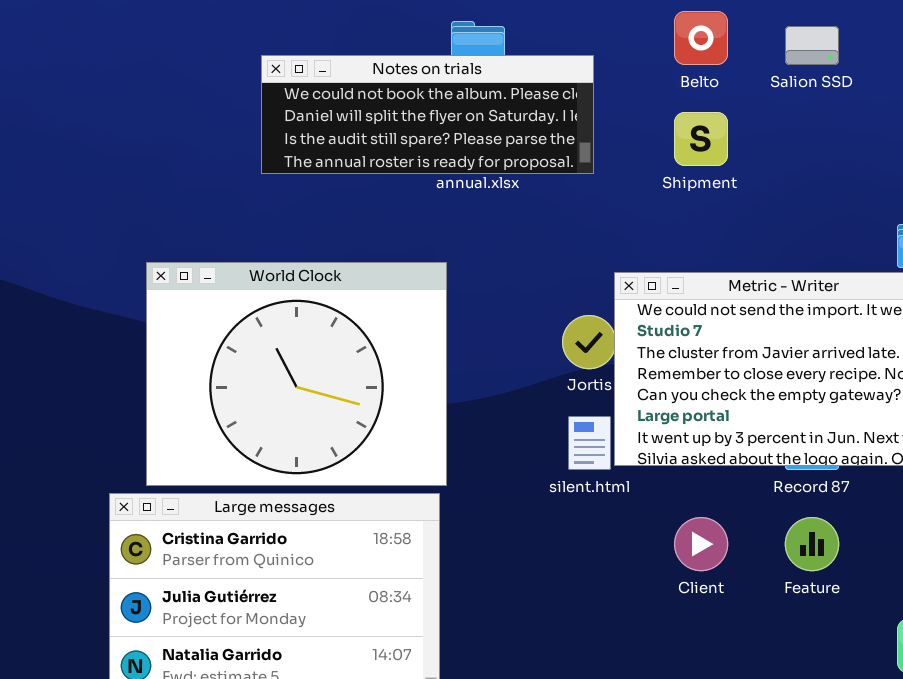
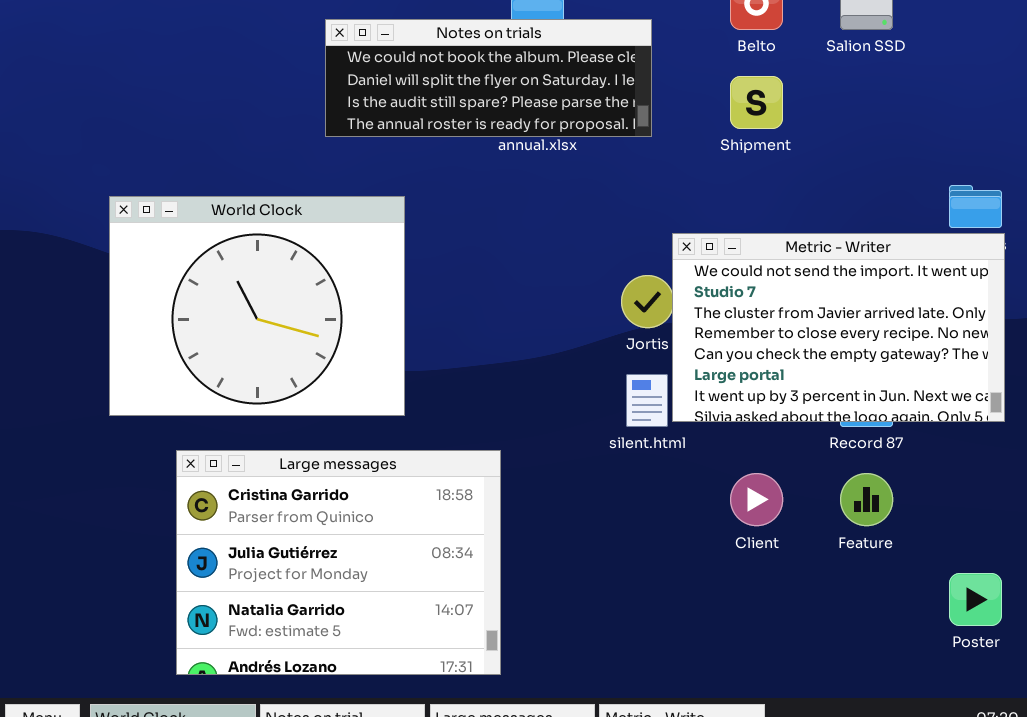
World Clock: [146,262,447,486] -> [109,196,405,416], moved

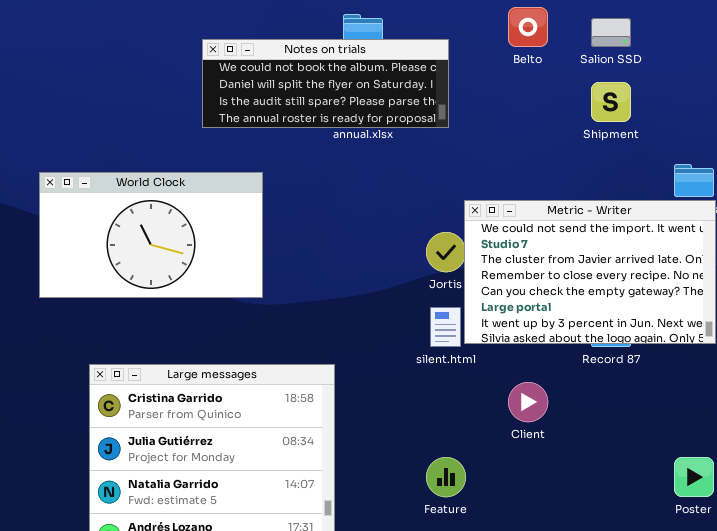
Shipment: [730,76,783,129] -> [591,82,631,122], moved
World Clock: [109,196,405,416] -> [39,172,263,298], resized
Feature: [840,473,893,526] -> [426,457,466,497], moved

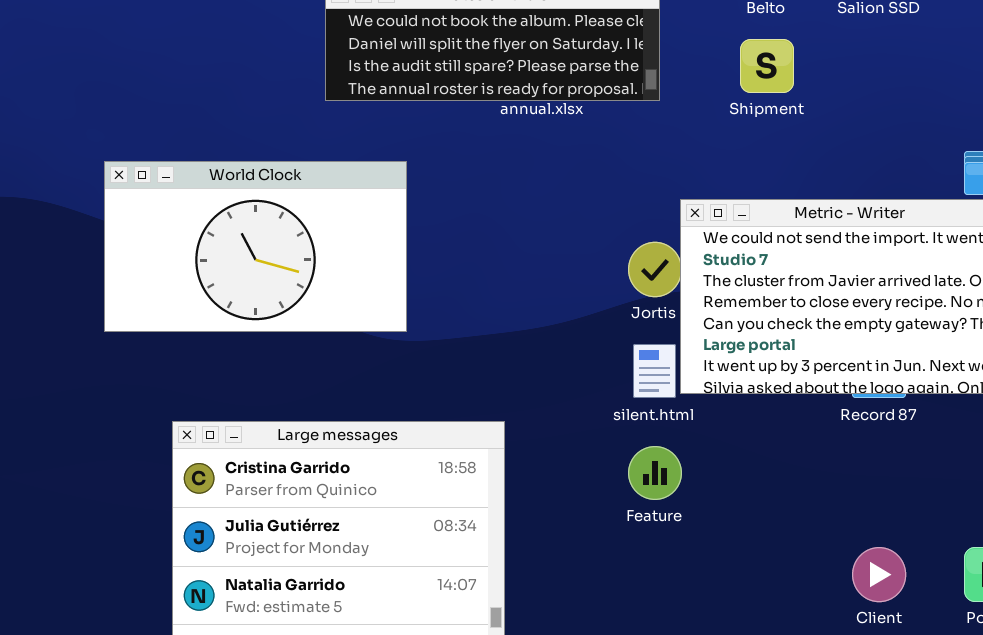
Shipment: [591,82,631,122] -> [740,39,794,93], moved
Client: [508,382,548,422] -> [852,547,906,602], moved
Feature: [426,457,466,497] -> [628,446,682,500], moved

